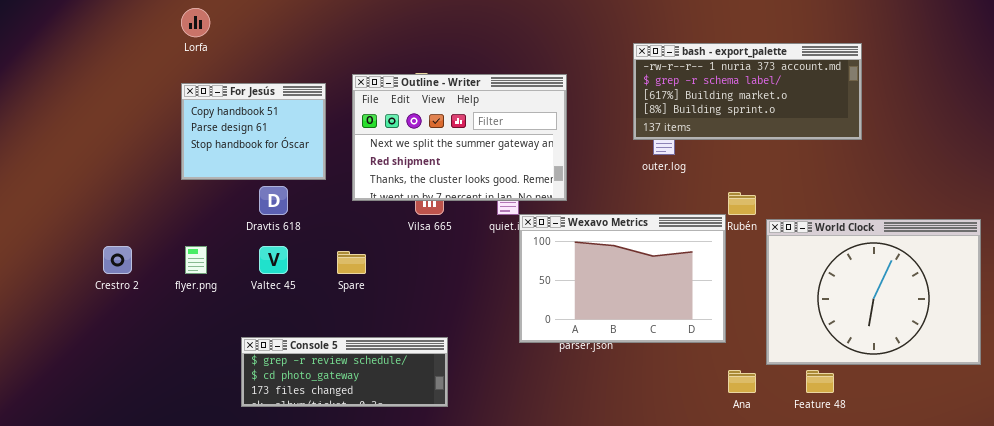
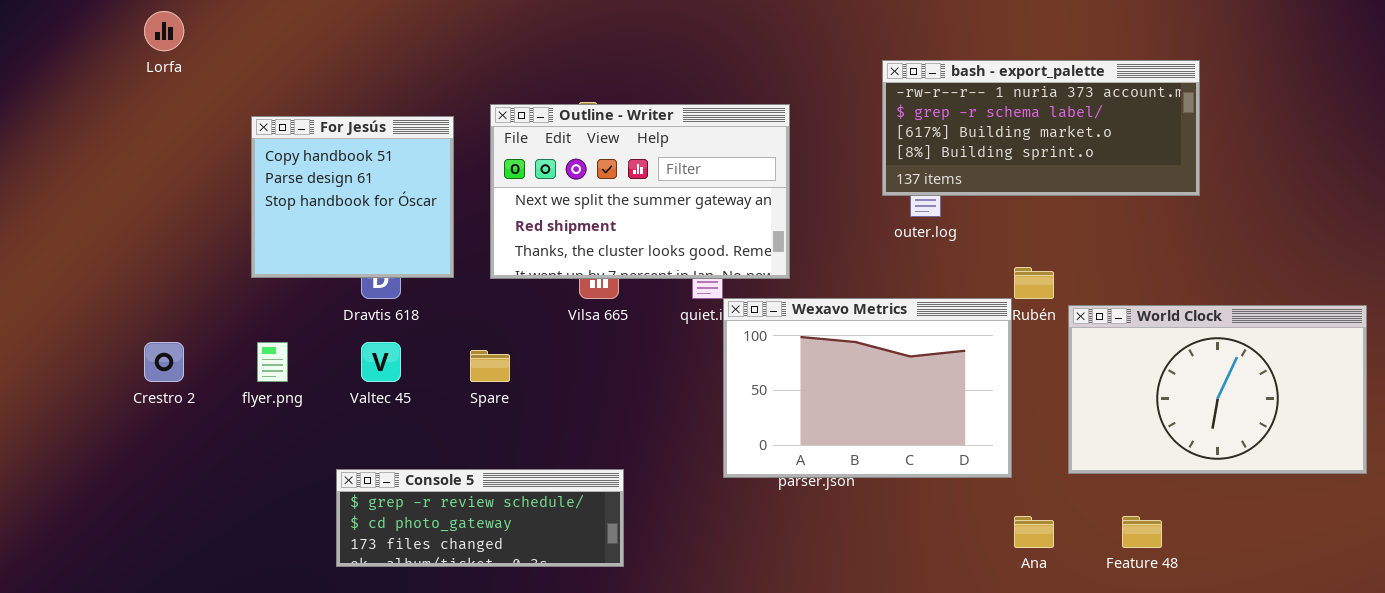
Lorfa: [181,8,210,37] -> [144,11,184,51], moved
For Jesús: [181,83,326,180] -> [251,116,454,278], resized
World Clock: [766,219,981,365] -> [1068,305,1367,474], resized

